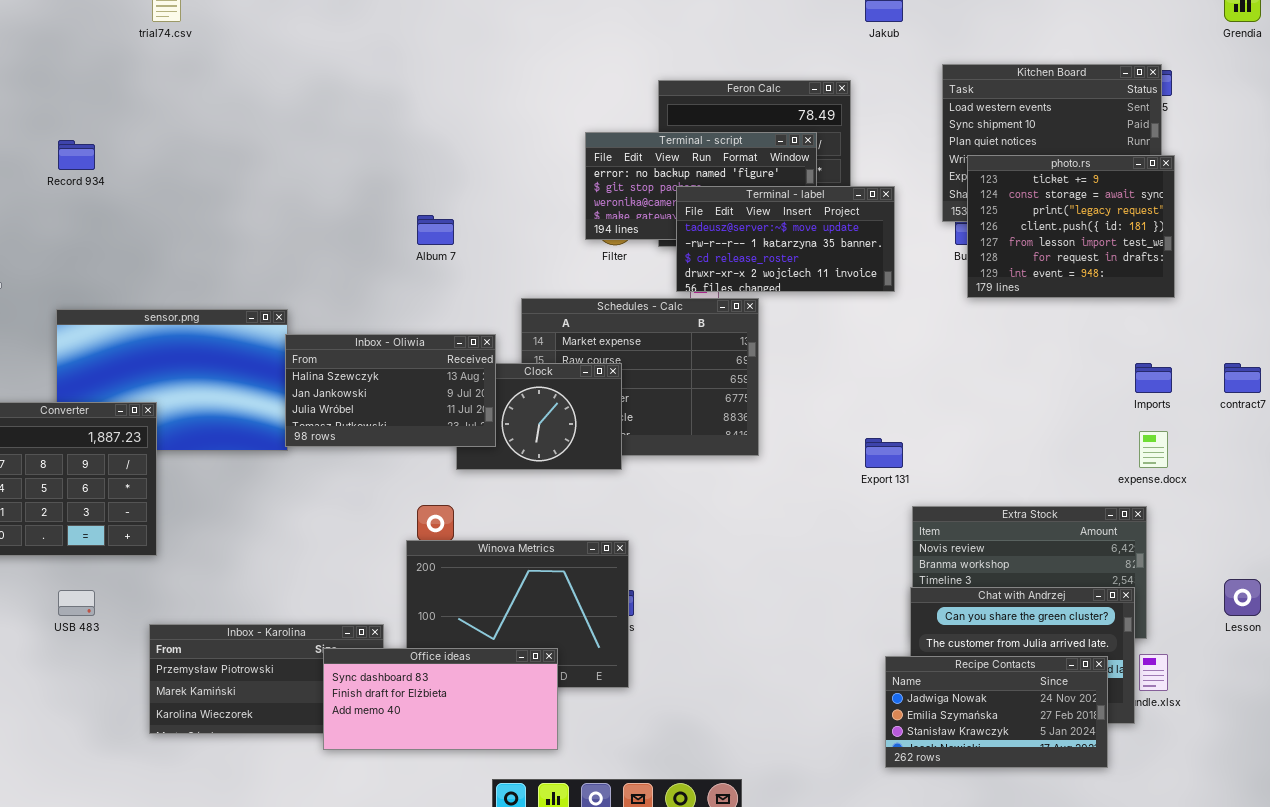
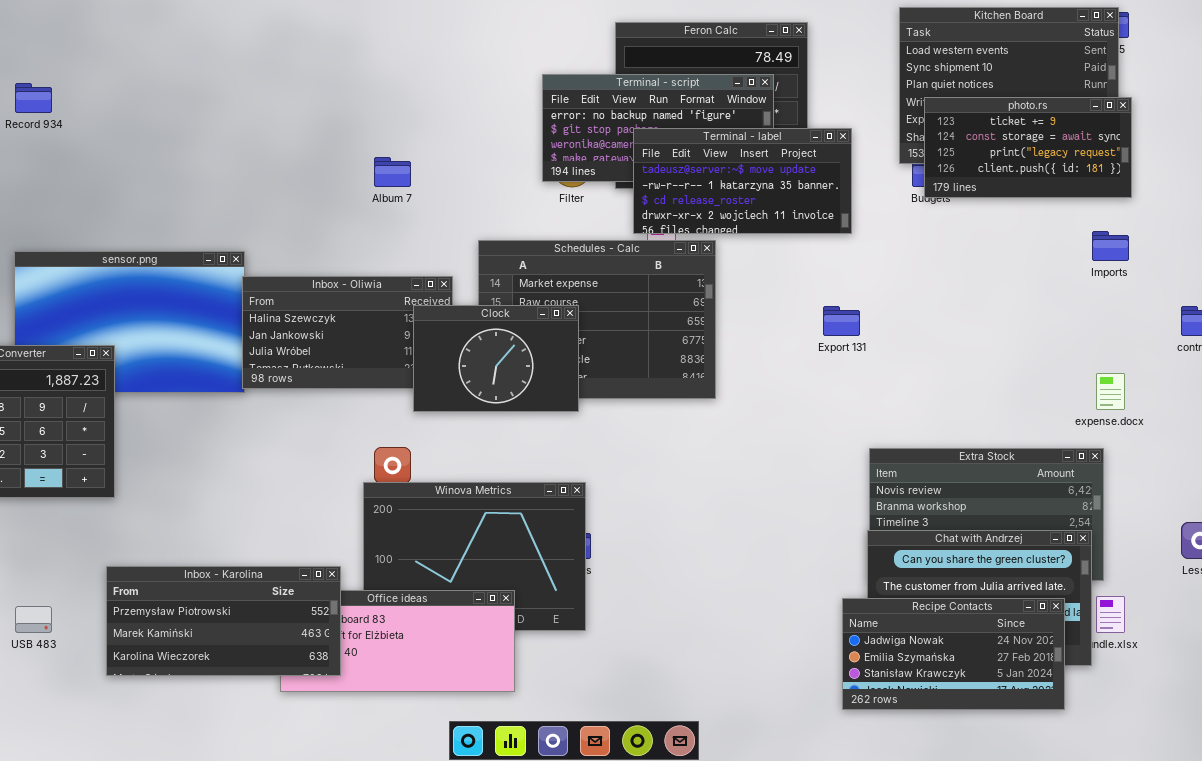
photo.rs: [967,155,1175,298] -> [924,97,1132,198], resized
Clock: [456,363,622,470] -> [413,305,579,412], raised
Imports: [1135,363,1172,393] -> [1092,231,1129,261], moved
Export 131: [865,438,903,468] -> [823,306,860,336], moved
USB 483: [58,590,95,616] -> [15,606,52,633], moved
Inbox - Karolina: [149,624,384,734] -> [106,566,341,676], raised

